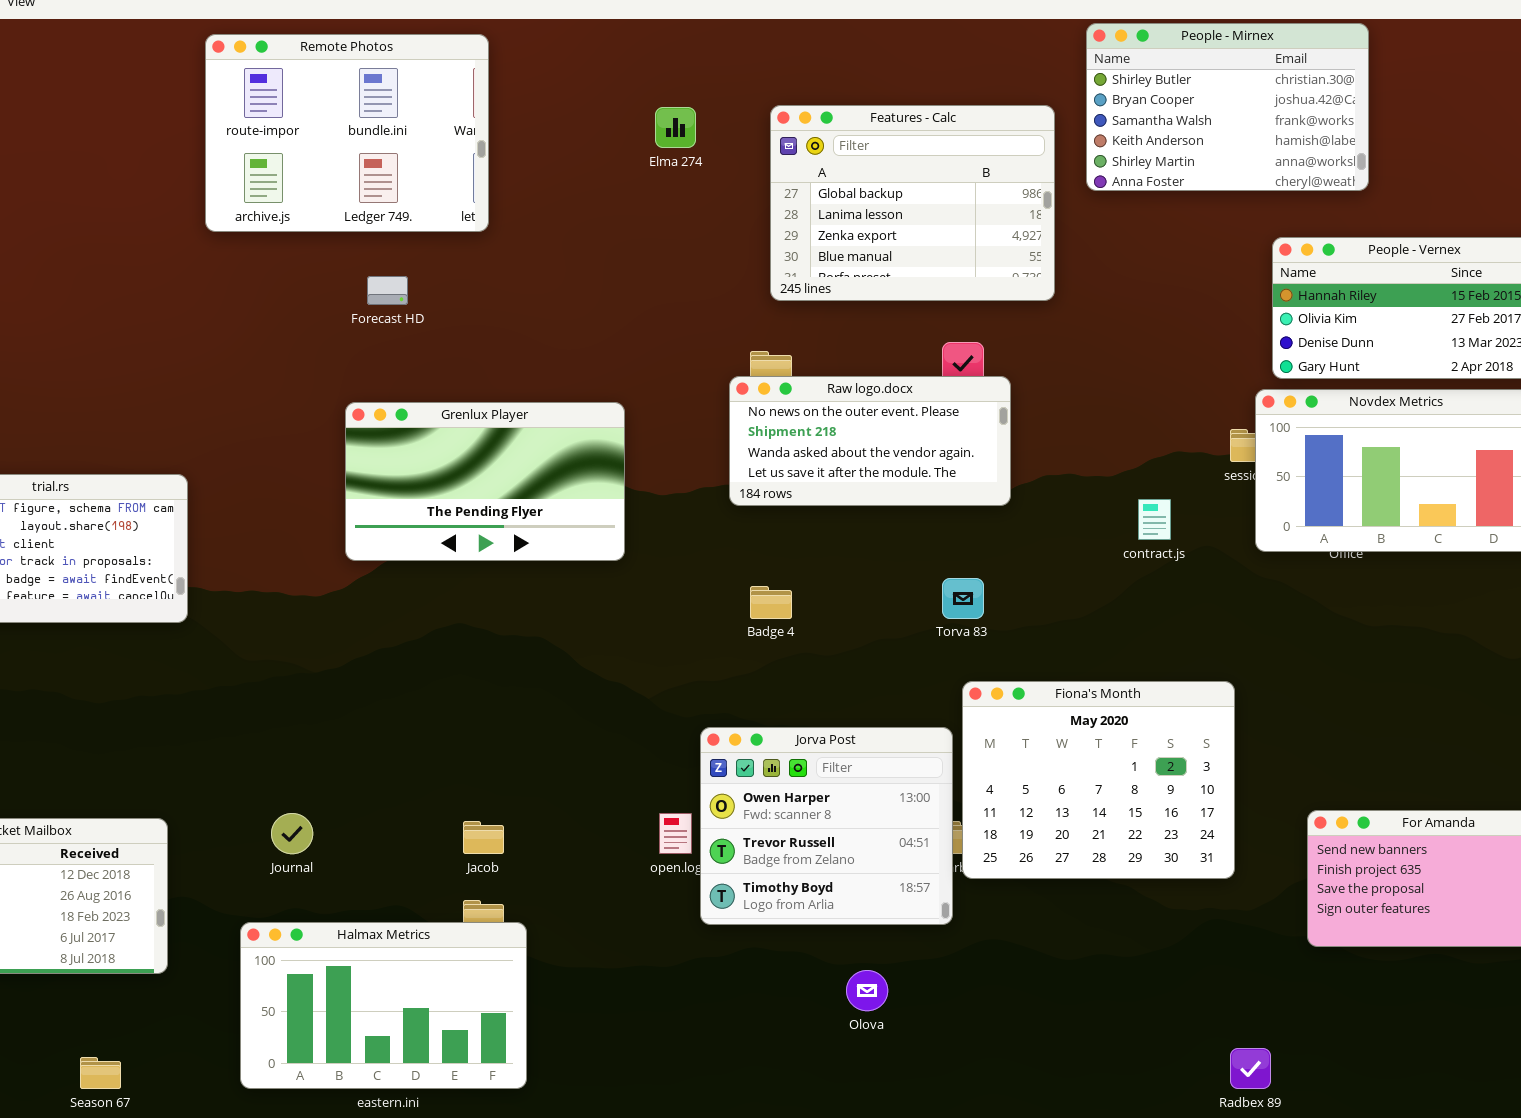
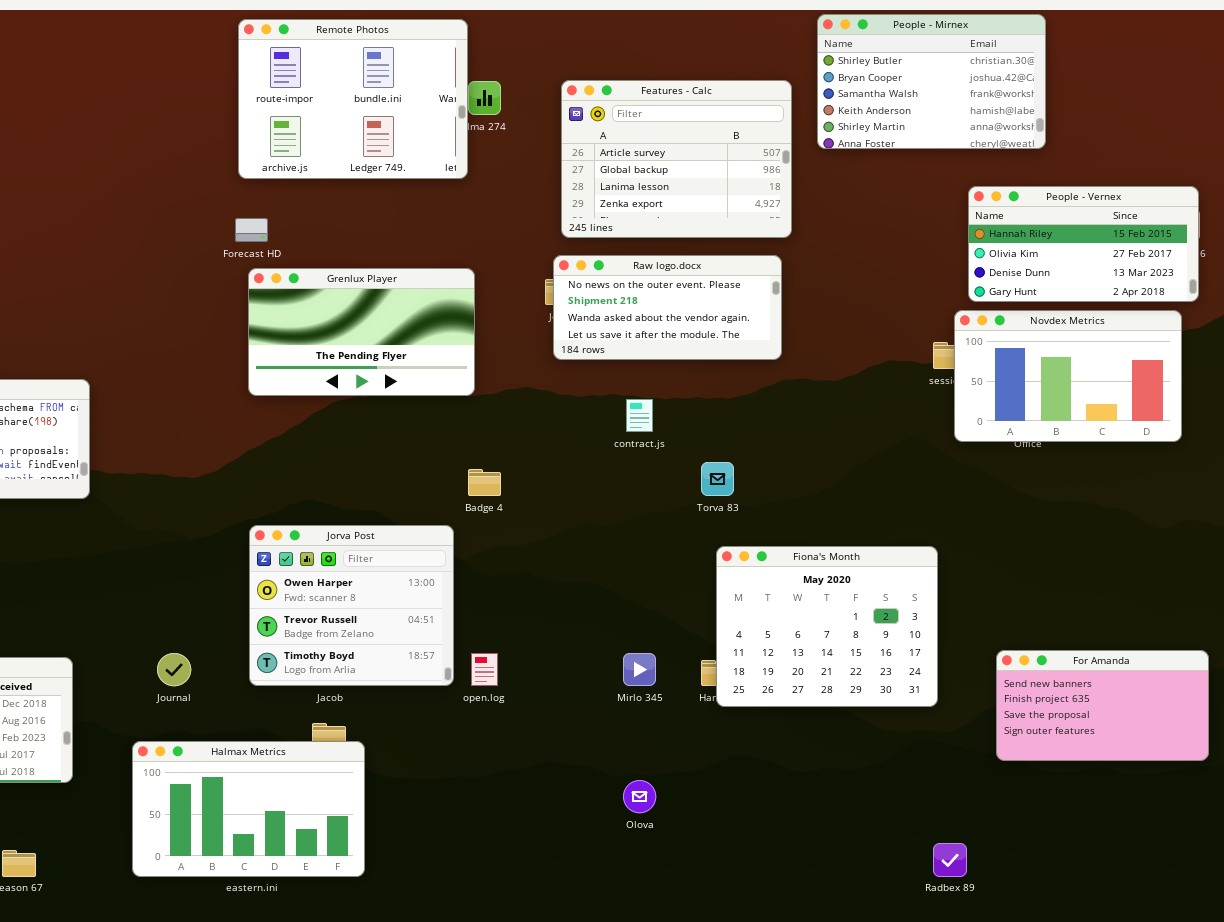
Remote Photos: [205,34,489,232] -> [238,19,468,179], moved
Features - Calc: [770,105,1055,301] -> [561,80,792,238], scrolled up 1 row
Raw logo.docx: [729,376,1011,506] -> [553,255,782,360], moved
Grenlux Player: [345,402,625,561] -> [248,268,475,396], moved
contract.js: [1138,499,1171,540] -> [626,399,653,432], moved
Badge 4: [750,586,792,619] -> [468,469,501,496], moved
Jorva Post: [700,727,953,925] -> [249,525,454,686], moved

